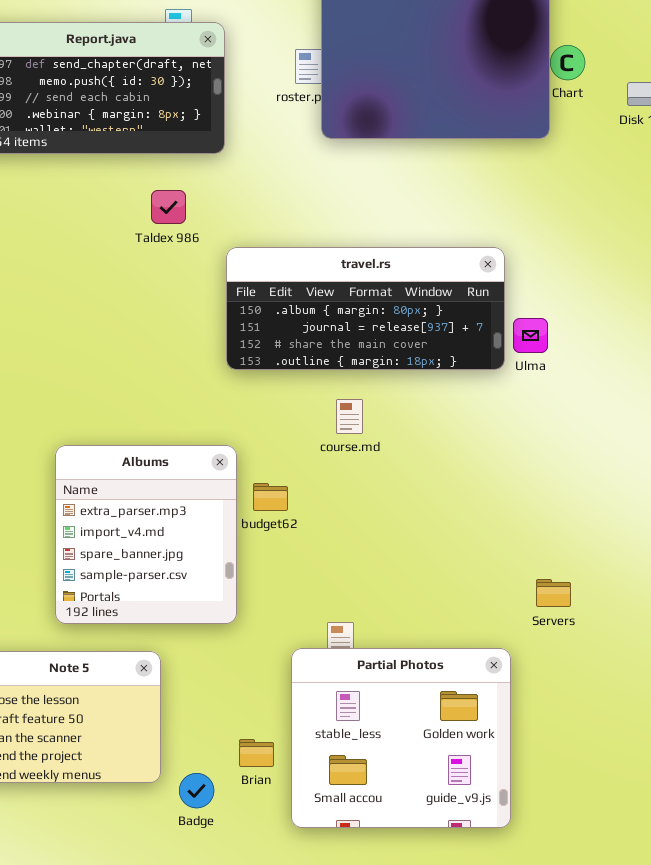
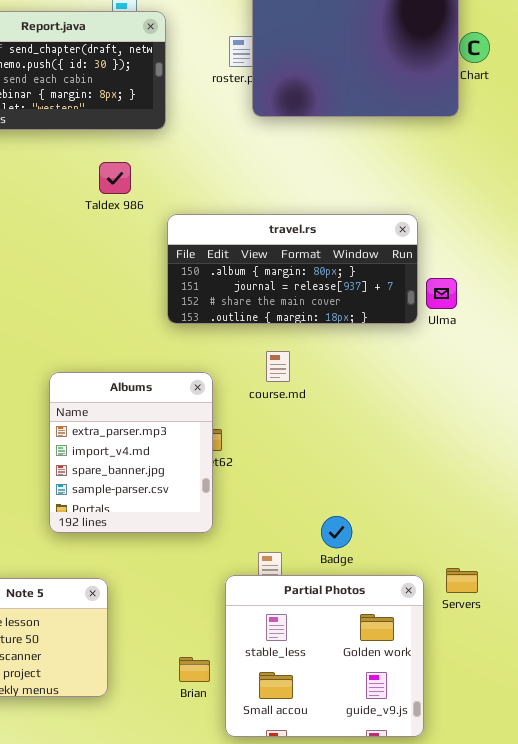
Albums: [55,445,237,624] -> [49,372,213,533], moved
Servers: [536,579,571,607] -> [446,568,478,593], moved
Badge: [179,773,214,808] -> [321,516,352,548], moved

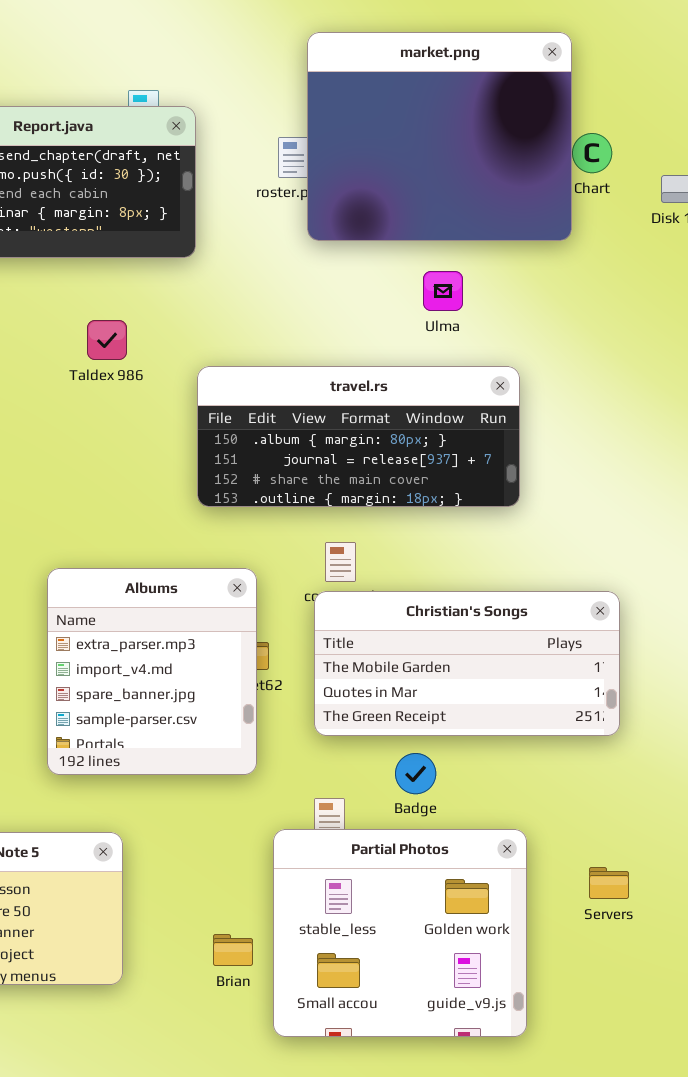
Taldex 986: [99,162,131,194] -> [87,320,127,360], moved
Ulma: [426,278,457,309] -> [423,271,463,311], moved
Christian's Songs: none -> [314,591,620,736], opened
Servers: [446,568,478,593] -> [589,867,629,899], moved

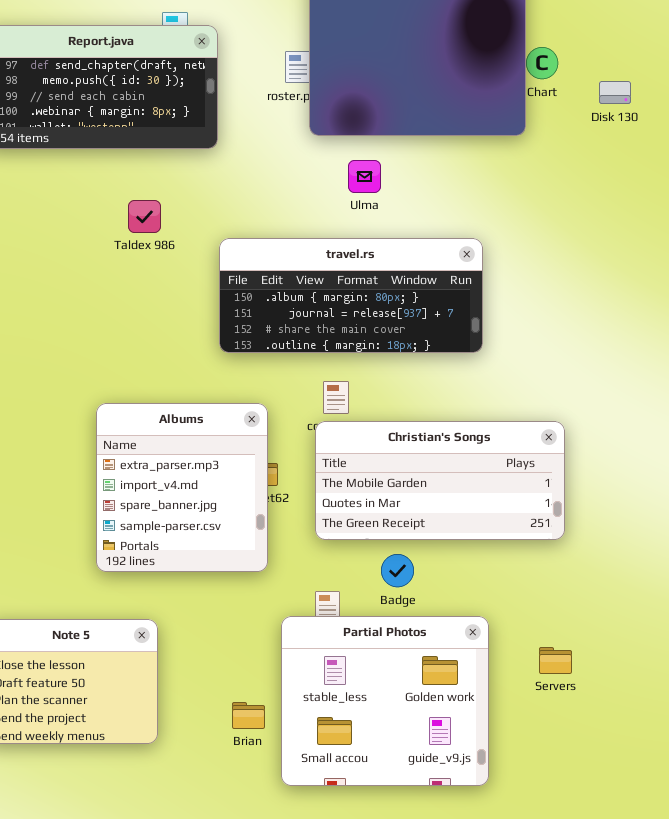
Ulma: [423,271,463,311] -> [348,160,381,193], moved

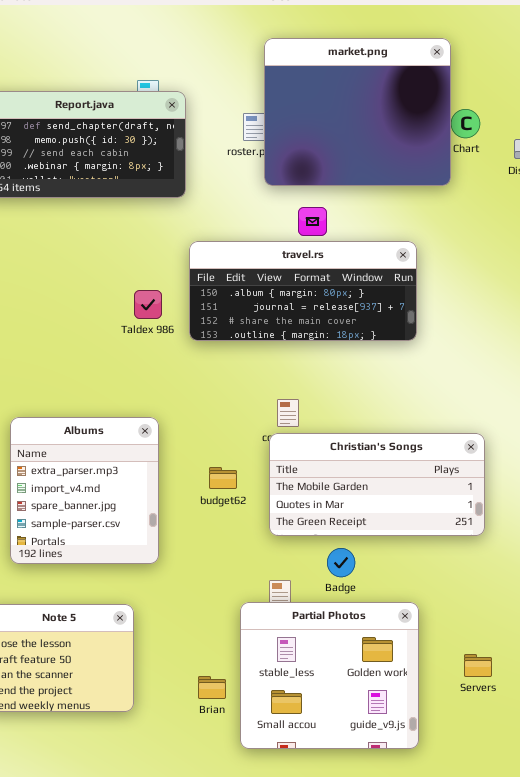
Taldex 986: [128,200,161,233] -> [134,290,162,319], moved
travel.rs: [219,238,483,353] -> [189,241,417,341], moved
Albums: [96,403,268,572] -> [10,417,159,564], moved
Servers: [539,647,572,674] -> [464,654,492,677], moved

